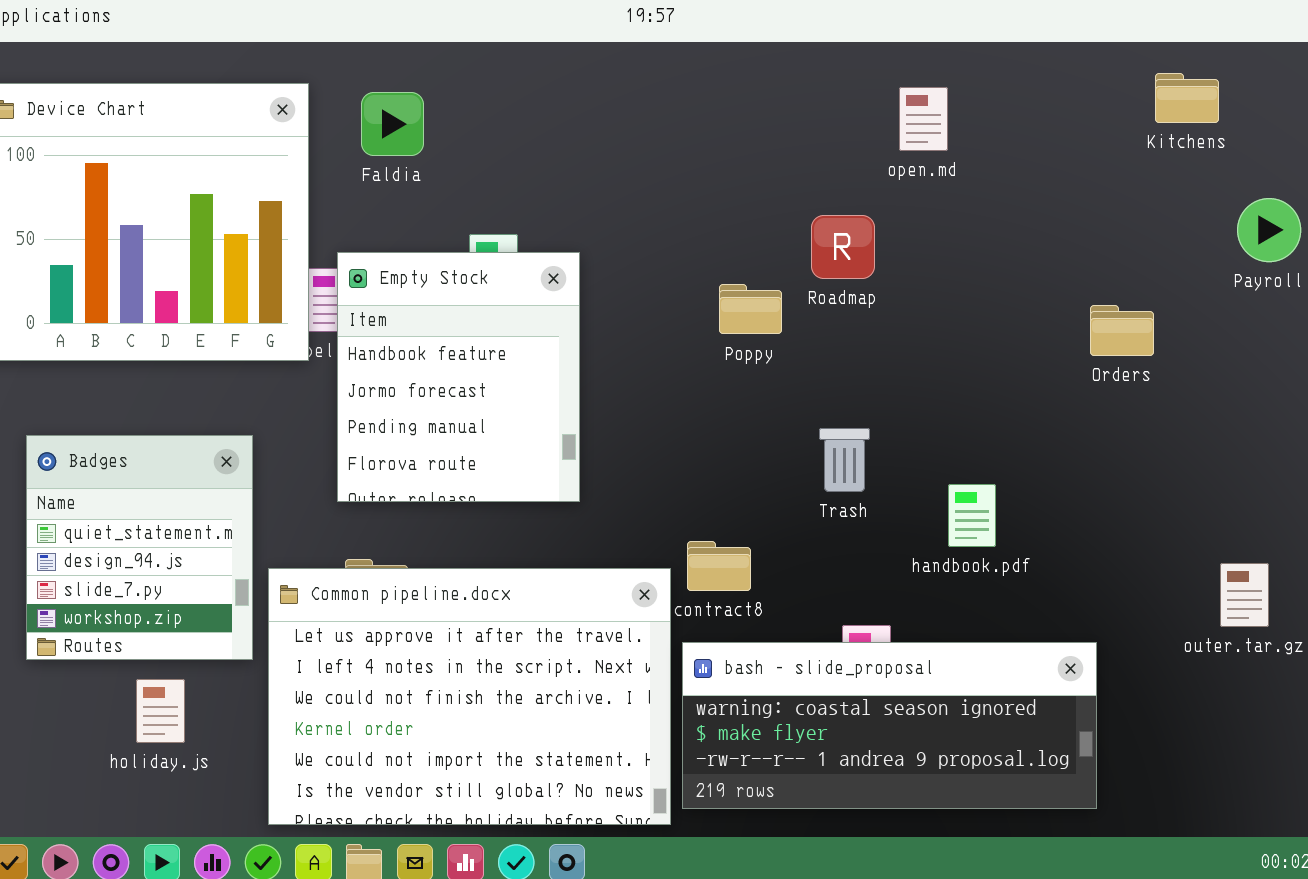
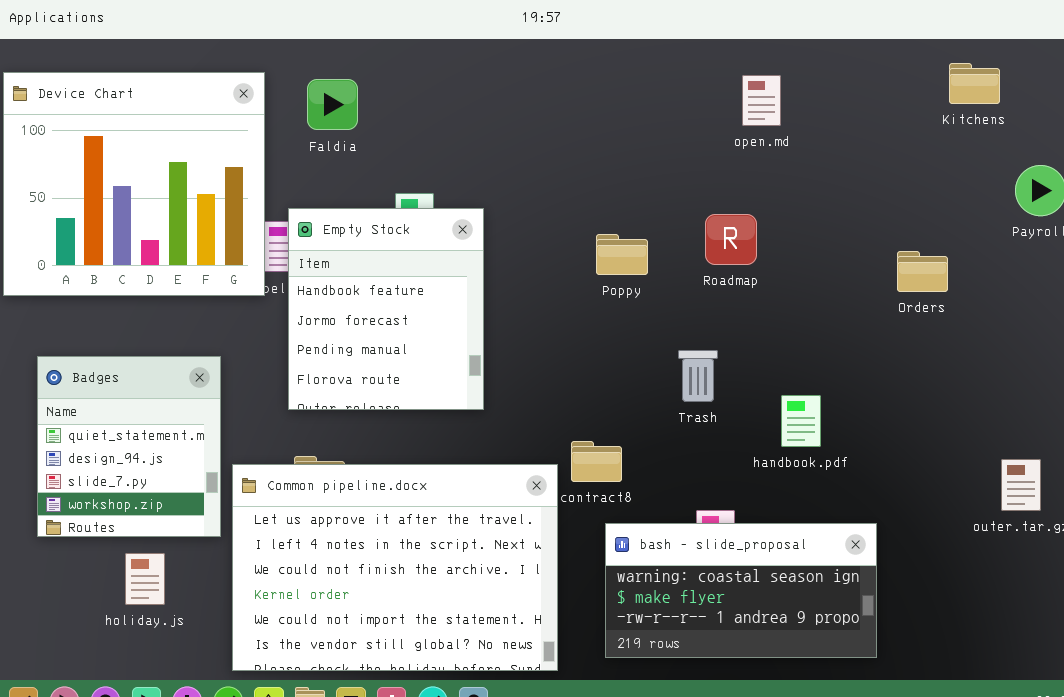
Roadmap: [811,215,875,279] -> [705,214,757,265], moved
bash - slide_proposal: [682,642,1097,809] -> [605,523,877,658], moved, resized

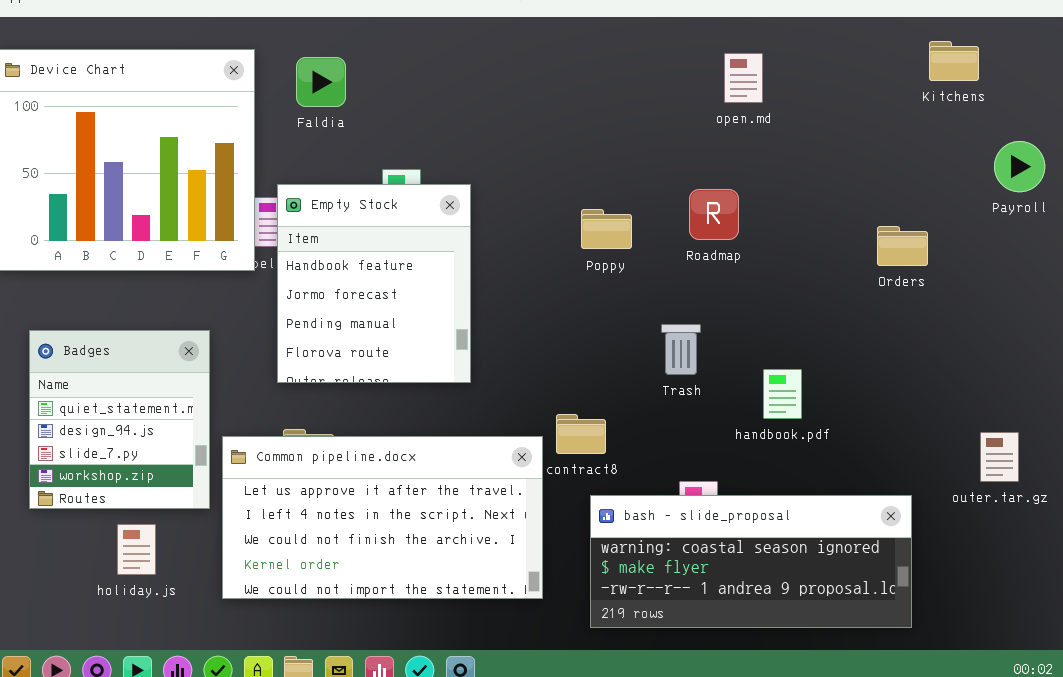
Common pipeline.docx: [232,464,558,671] -> [222,436,543,599], resized
bash - slide_proposal: [605,523,877,658] -> [590,495,912,628], resized

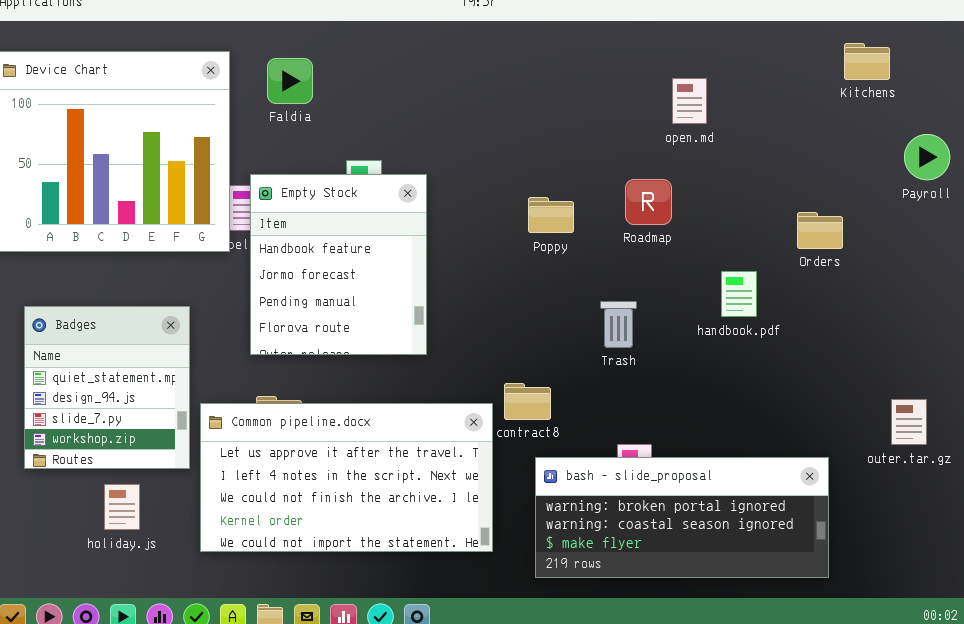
open.md: [724,53,763,103] -> [672,78,707,124], moved
handbook.pdf: [763,369,802,419] -> [721,271,757,317], moved
bash - slide_proposal: [590,495,912,628] -> [535,457,829,578], scrolled up 1 row

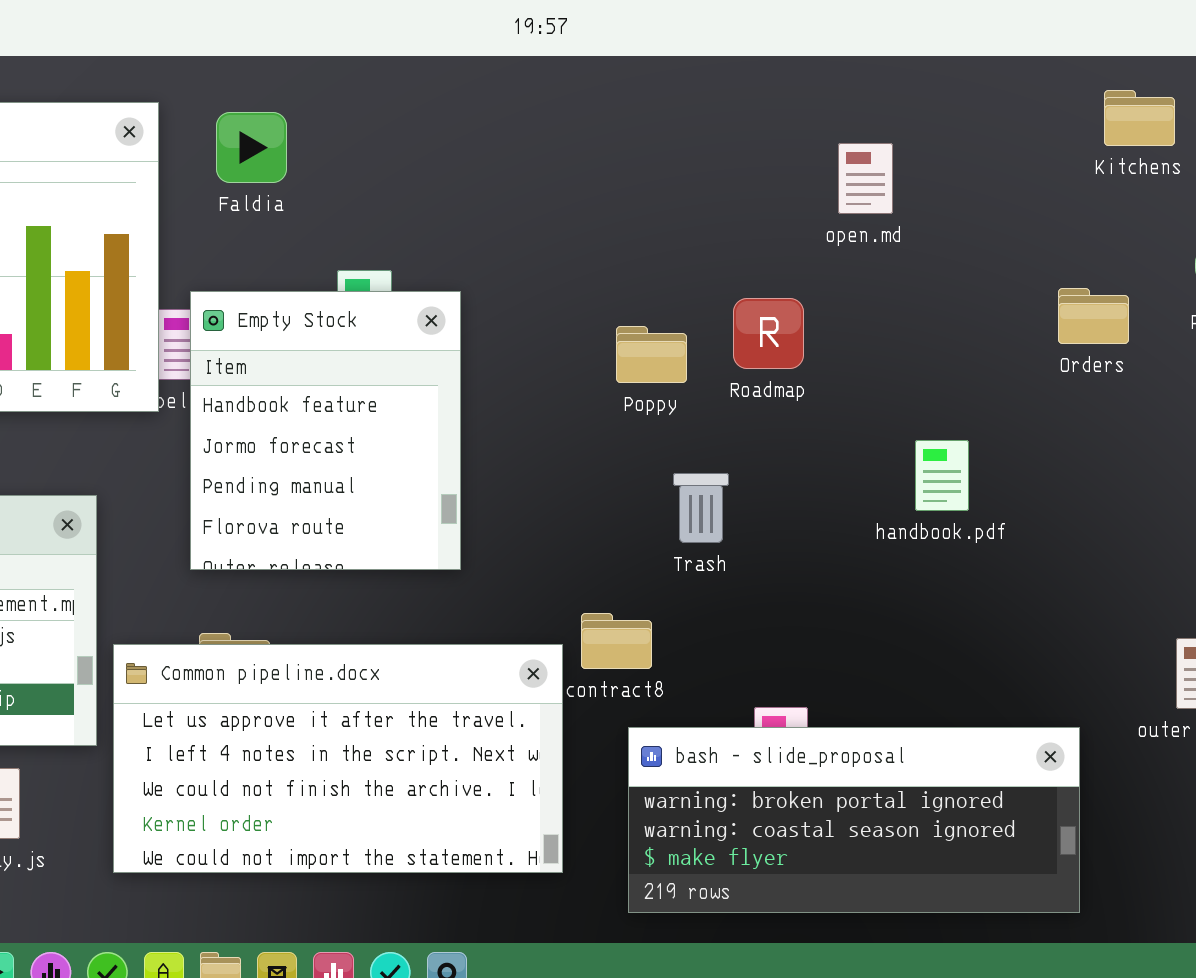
Roadmap: [625,179,672,225] -> [733,298,804,369], moved
Orders: [797,212,843,249] -> [1058,288,1129,344], moved
Trash: [600,301,637,348] -> [673,473,729,543], moved

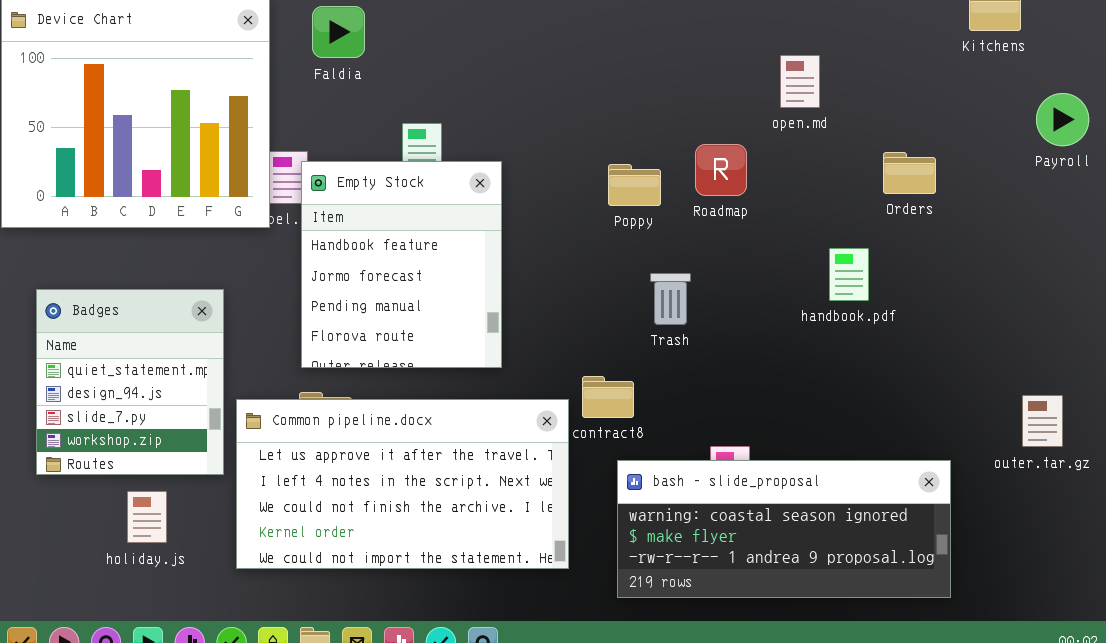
open.md: [838,143,893,214] -> [780,55,820,108], moved
Orders: [1058,288,1129,344] -> [883,152,936,194], moved
Empty Stock: [190,291,461,570] -> [301,161,502,368], moved
bash - slide_proposal: [628,727,1080,913] -> [617,460,951,598], scrolled down 1 row

